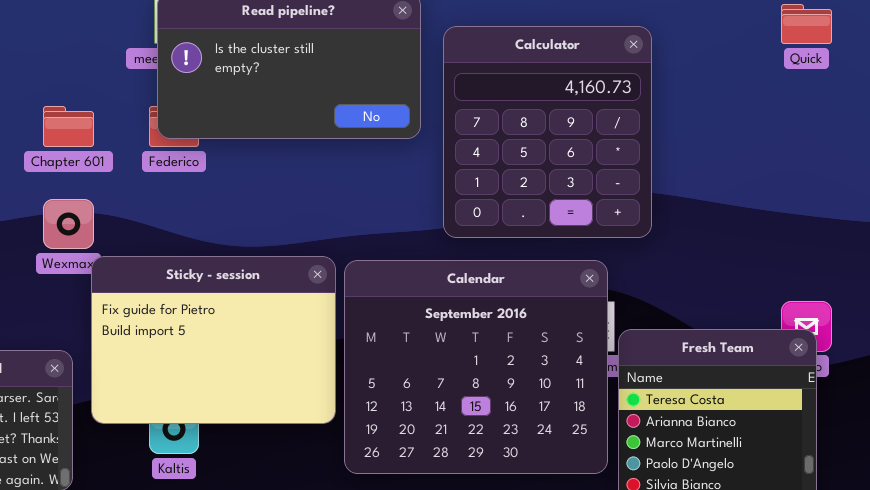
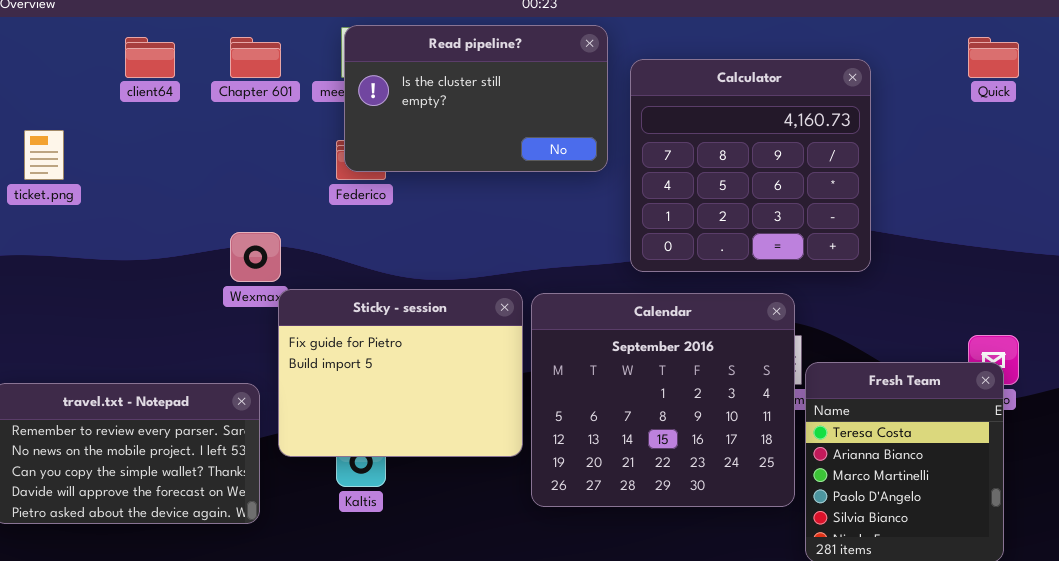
Calculator: [443,26,652,238] -> [630,59,871,272], resized
Chapter 601: [43,106,94,147] -> [230,37,281,78], moved

